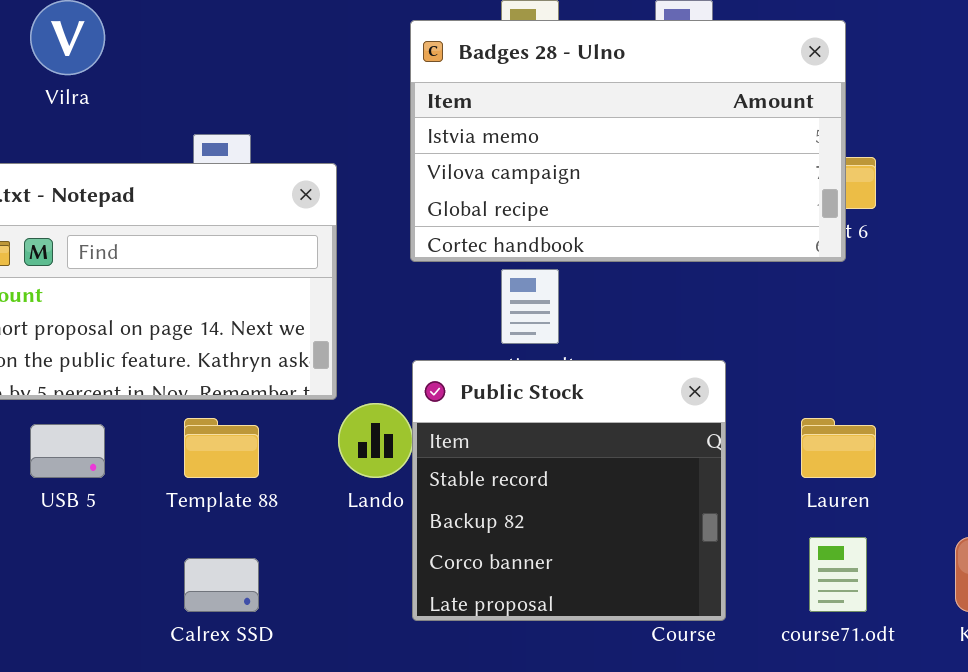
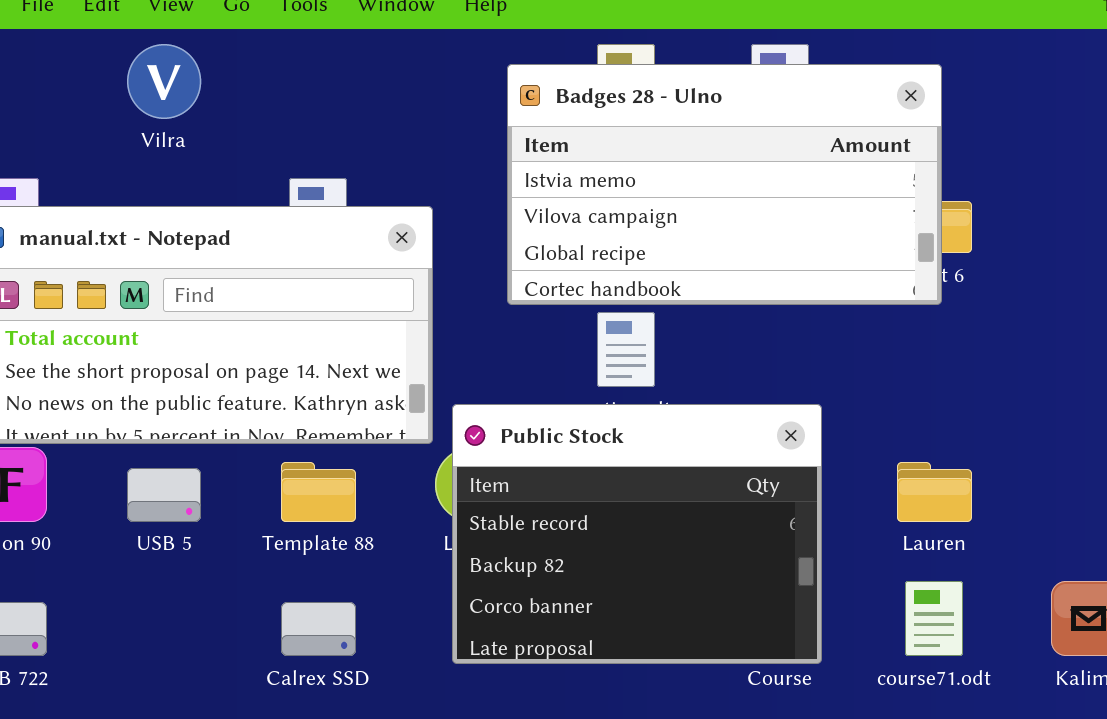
Public Stock: [412,360,726,621] -> [452,404,822,664], resized

